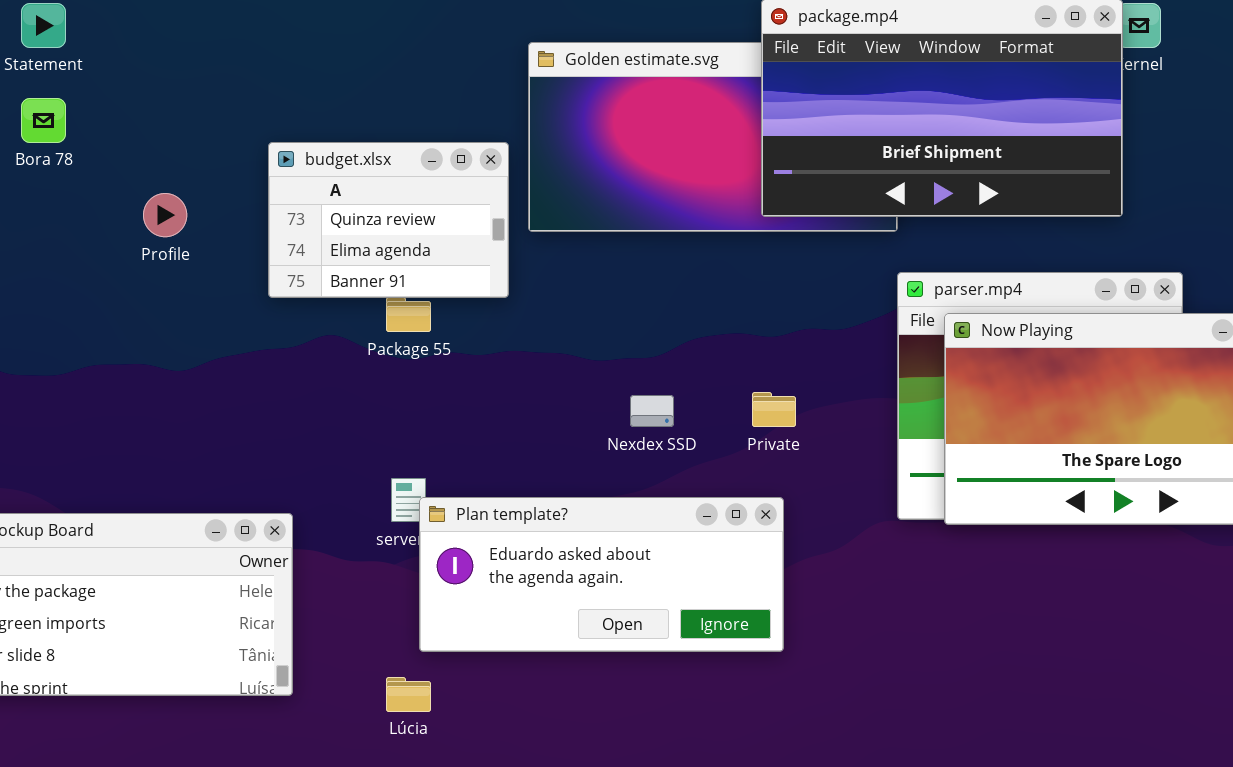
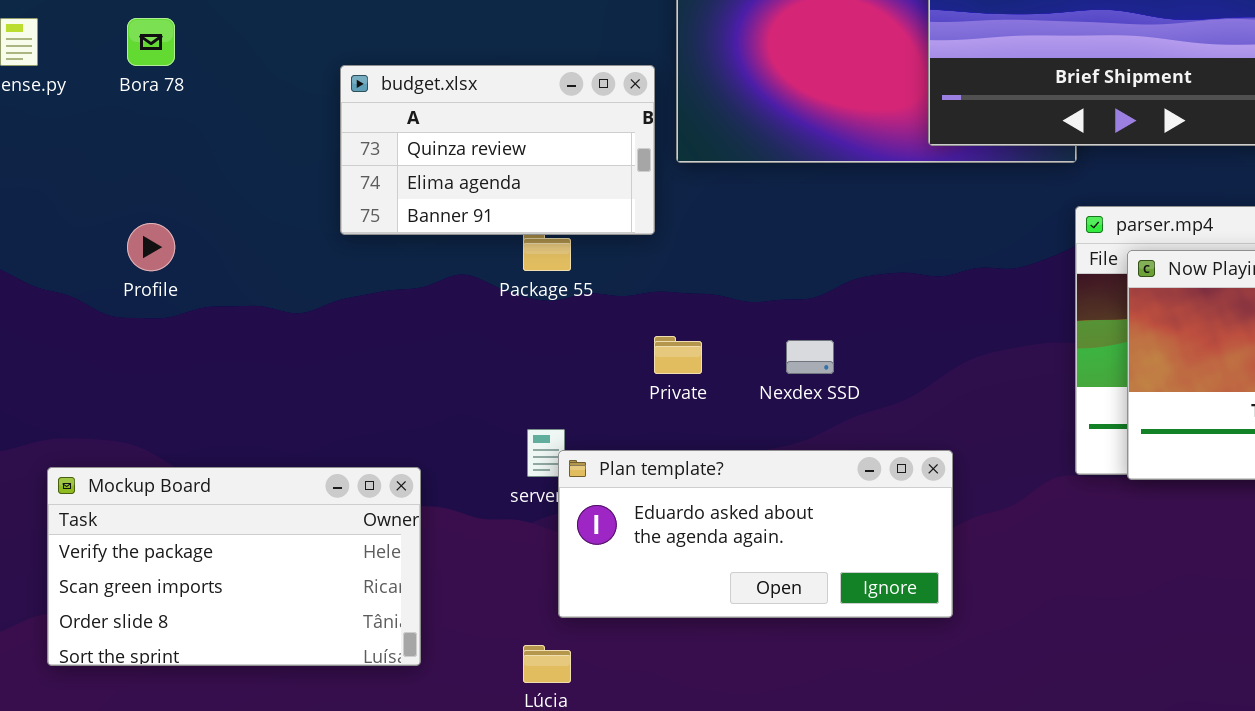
budget.xlsx: [268,142,509,298] -> [340,65,655,235], resized
Profile: [143,193,187,237] -> [127,223,175,271], moved
Private: [752,392,796,427] -> [654,336,702,374], moved

